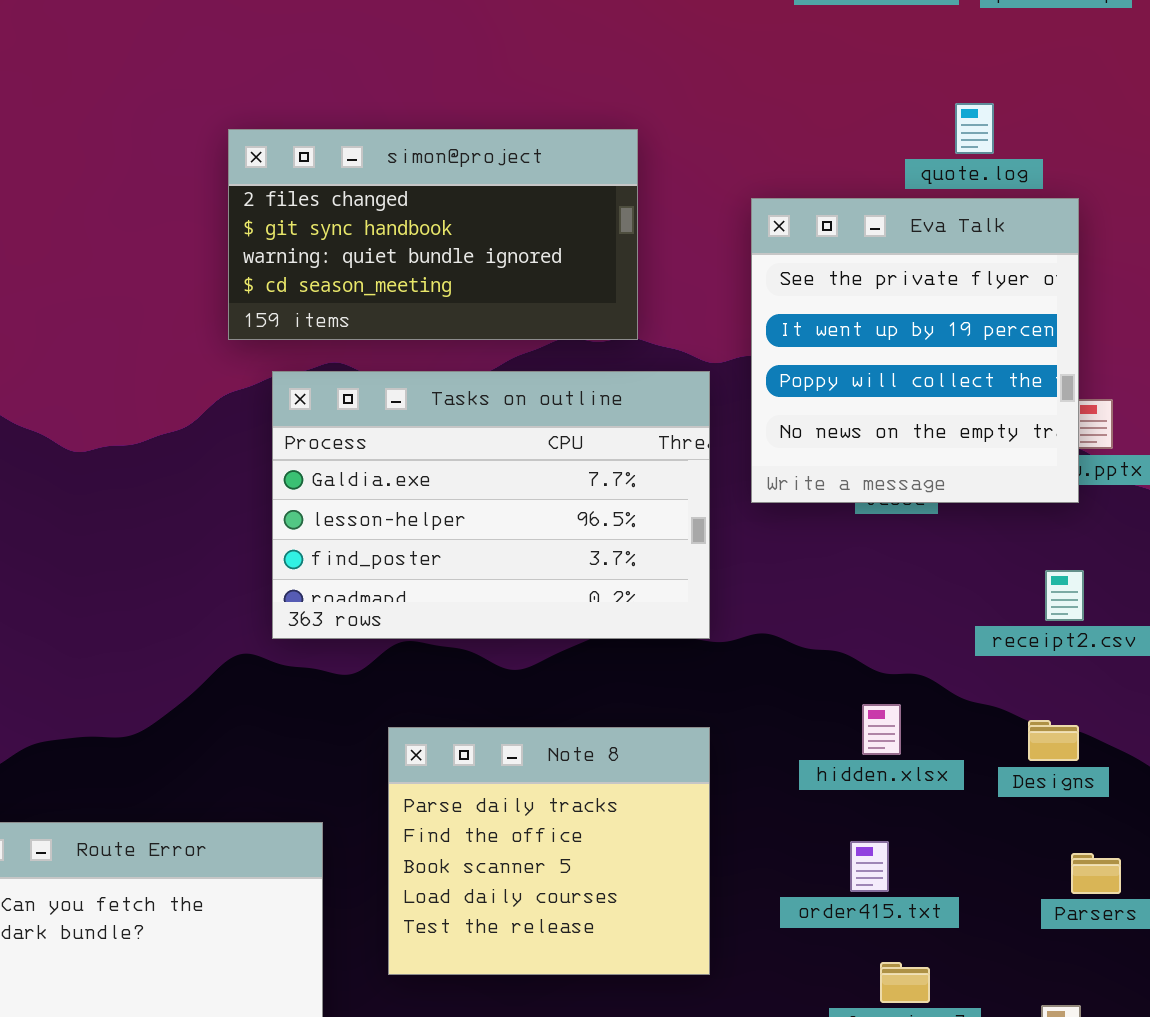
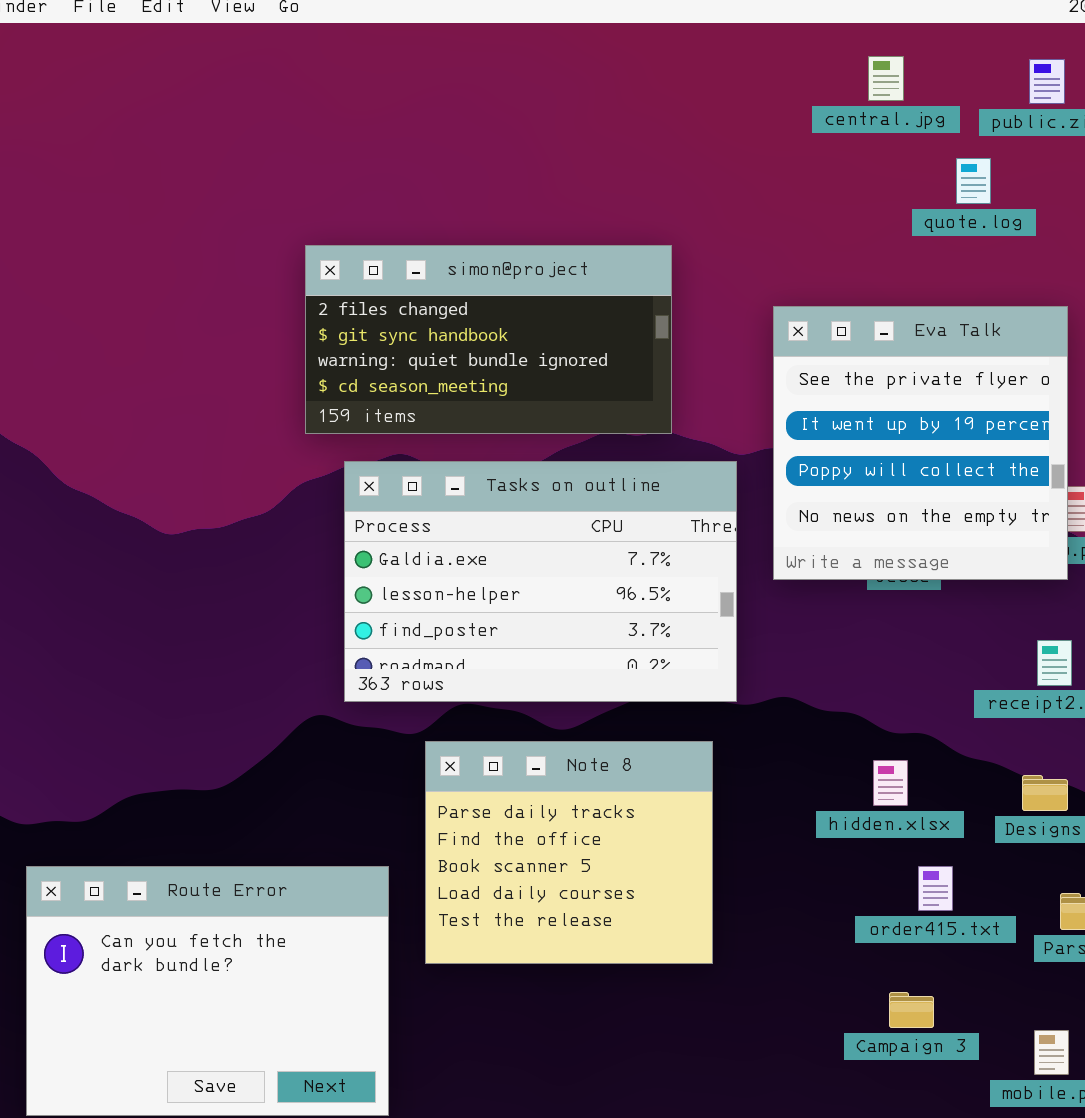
quote.log: [955,103,994,154] -> [956,158,991,204], moved
Note 8: [388,727,710,975] -> [425,741,713,964], moved
order415.txt: [850,841,889,892] -> [918,866,953,911], moved

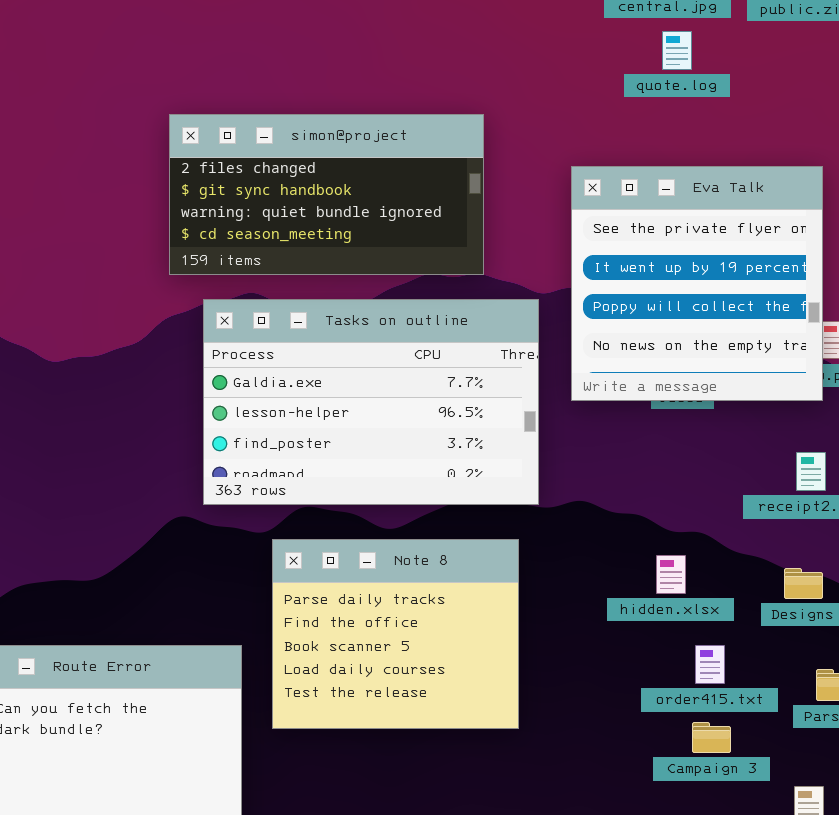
quote.log: [956,158,991,204] -> [662,31,692,70], moved
Campaign 3: [889,992,934,1028] -> [692,722,731,753], moved

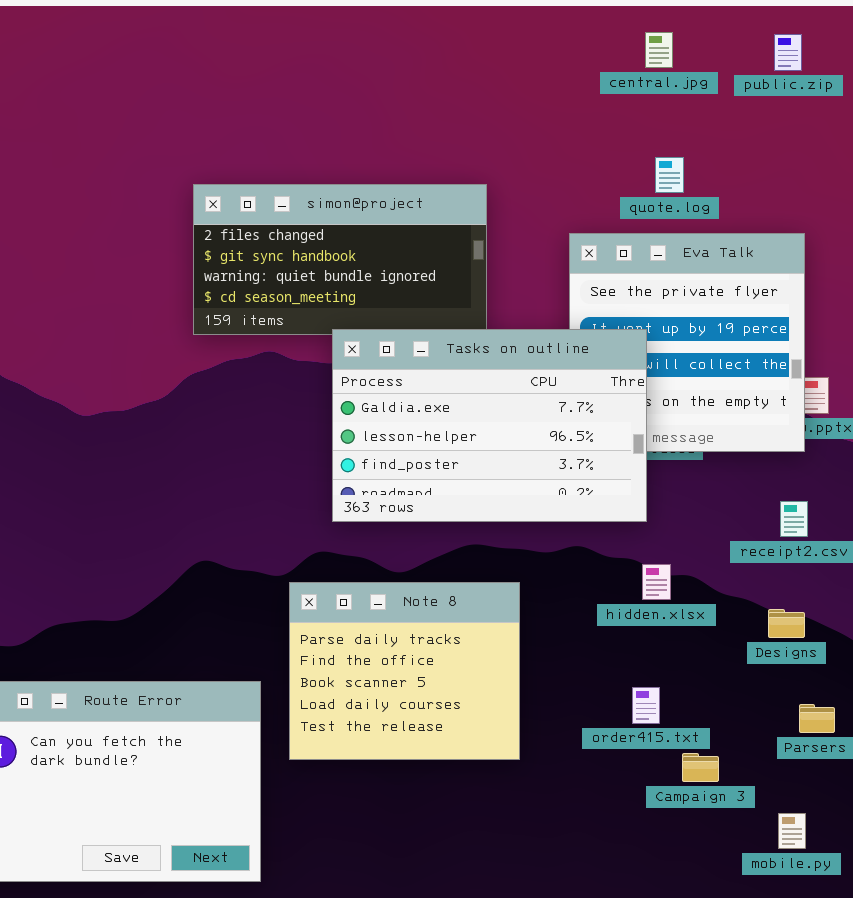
quote.log: [662,31,692,70] -> [655,157,684,193], moved
Tasks on outline: [203,299,539,505] -> [332,329,647,522], moved
hidden.xlsx: [656,555,686,594] -> [642,564,671,600], moved
order415.txt: [695,645,725,684] -> [632,687,660,724], moved

